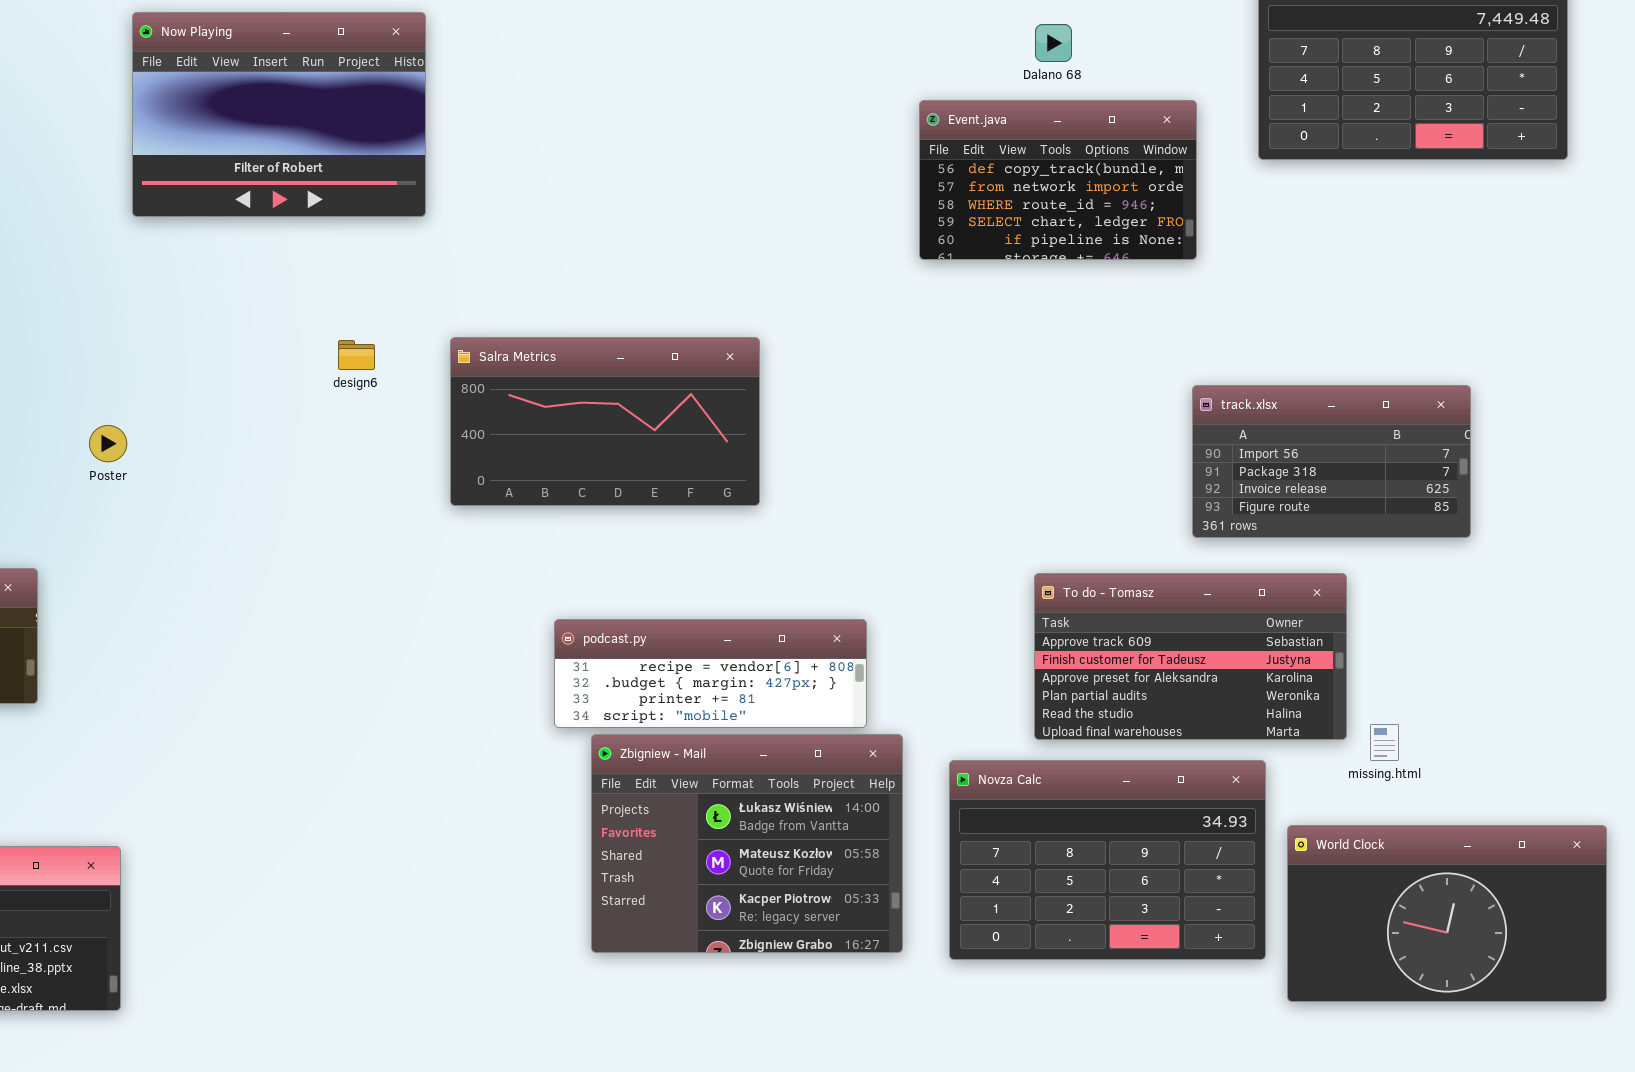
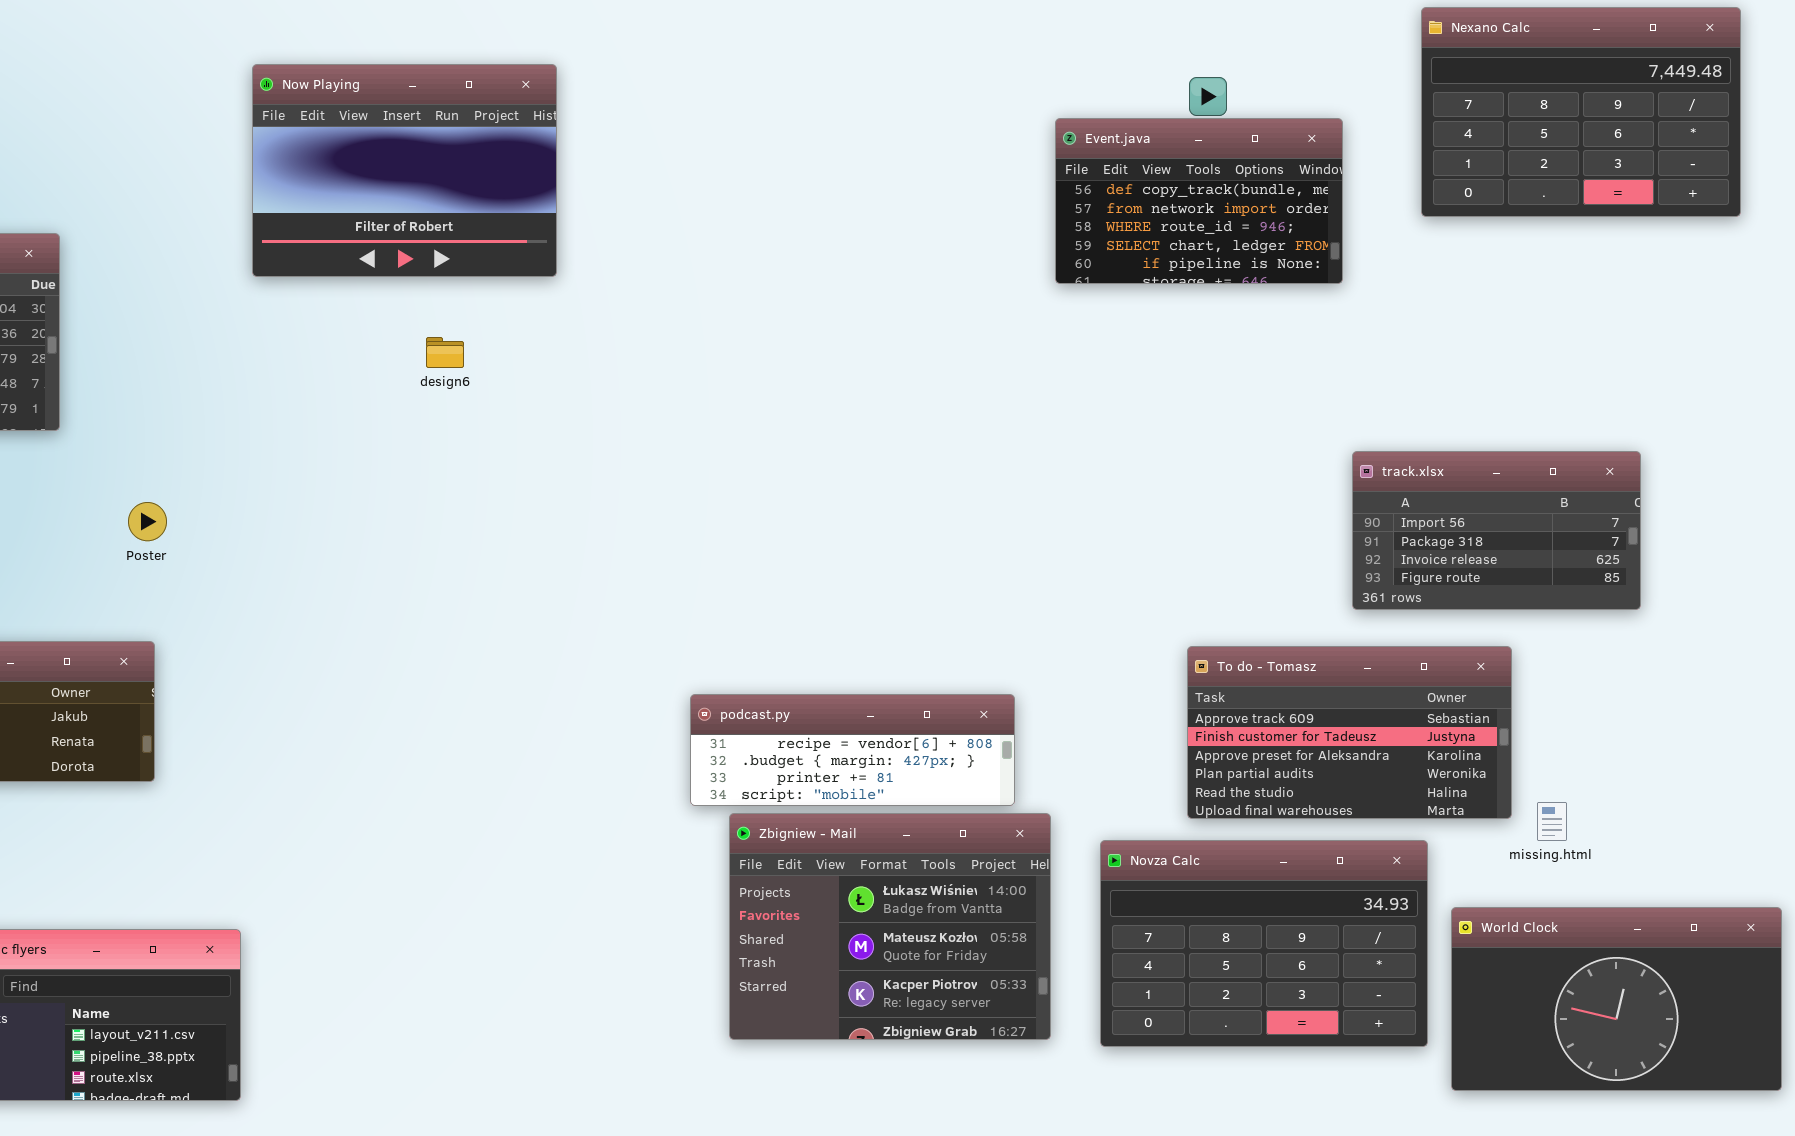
Event.java: [919,100,1197,260] -> [1055,118,1343,284], moved
Salra Metrics: [450,337,760,506] -> none, closed
design6: [338,340,375,370] -> [426,337,464,368], moved
Poster: [89,425,127,462] -> [128,502,167,541], moved

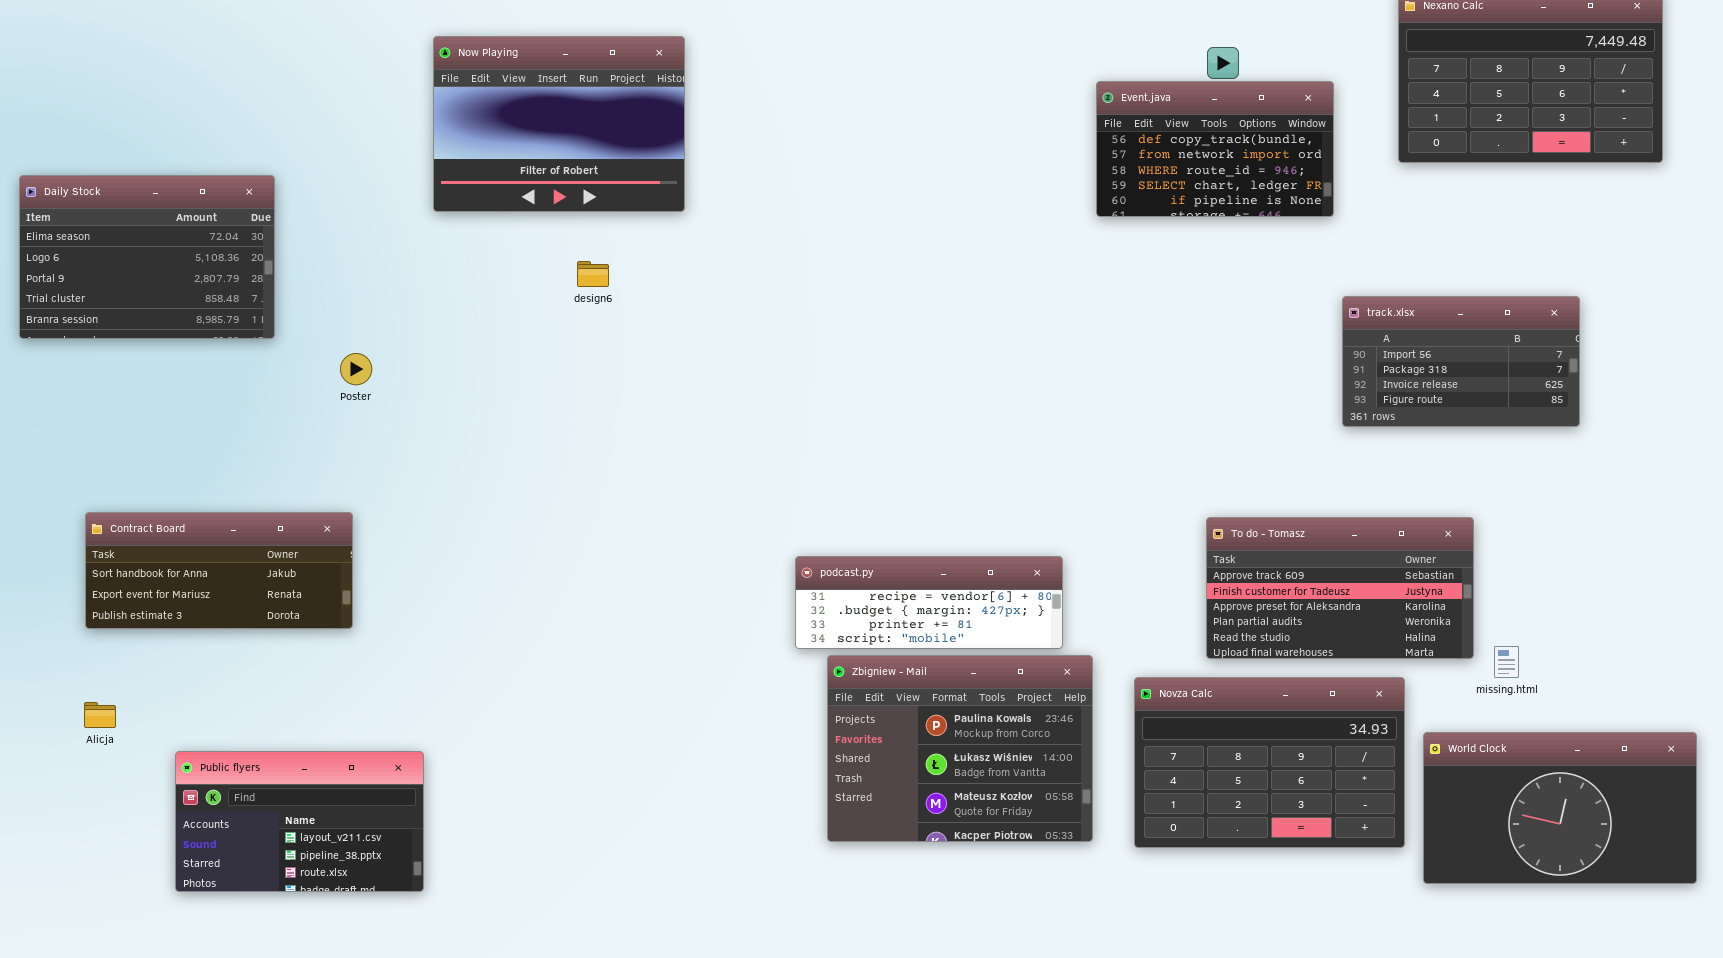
track.xlsx: [1352,451,1641,610] -> [1342,296,1580,427], moved
Poster: [128,502,167,541] -> [340,353,372,385], moved
Zbigniew - Mail: [729,813,1051,1040] -> [827,655,1093,842], scrolled up 1 row

